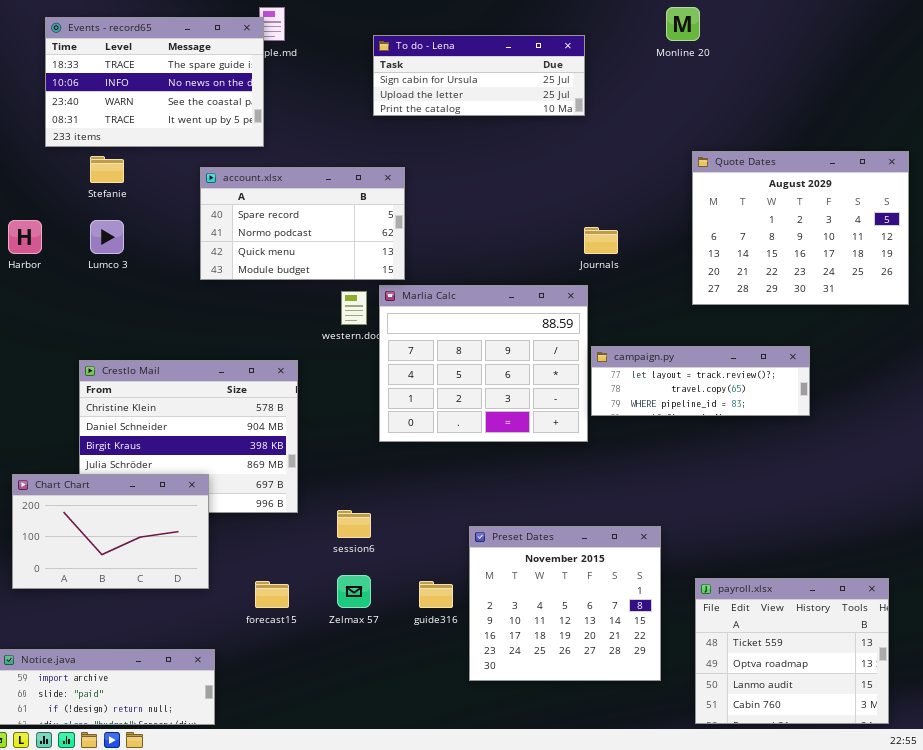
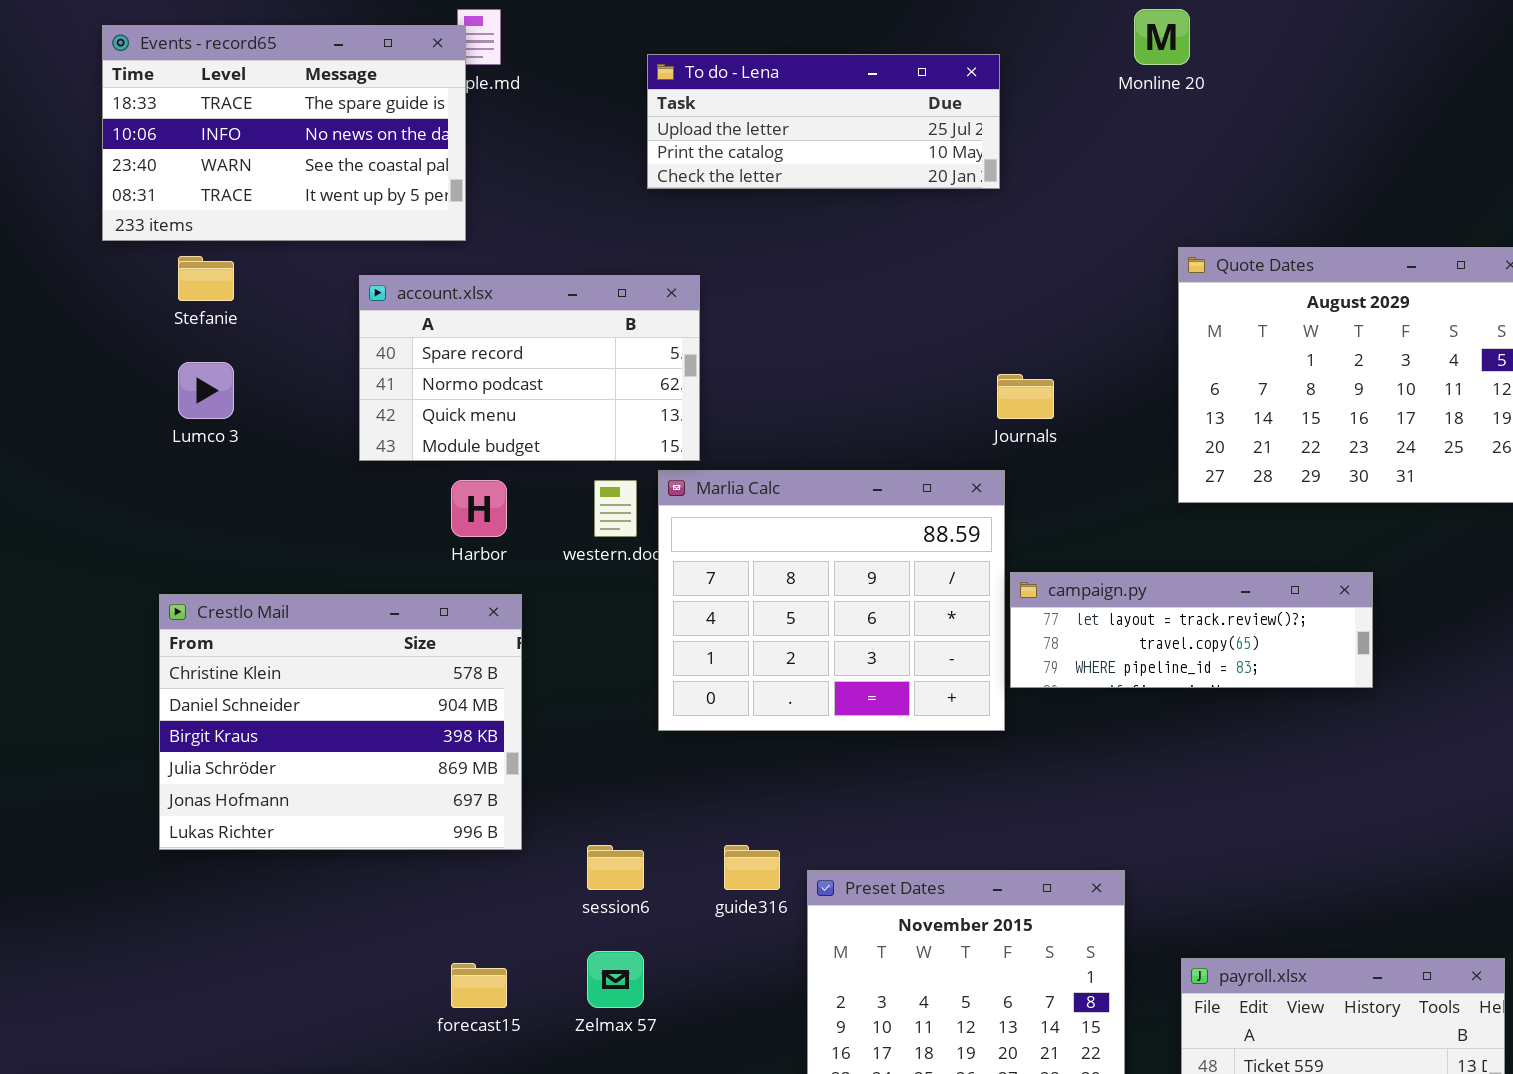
To do - Lena: [373,35,585,116] -> [647,54,1000,189], scrolled down 1 row
Harbor: [8,220,42,254] -> [451,480,507,537], moved
Chart Chart: [12,474,209,589] -> none, closed
guide316: [419,581,453,608] -> [724,845,780,890], moved

